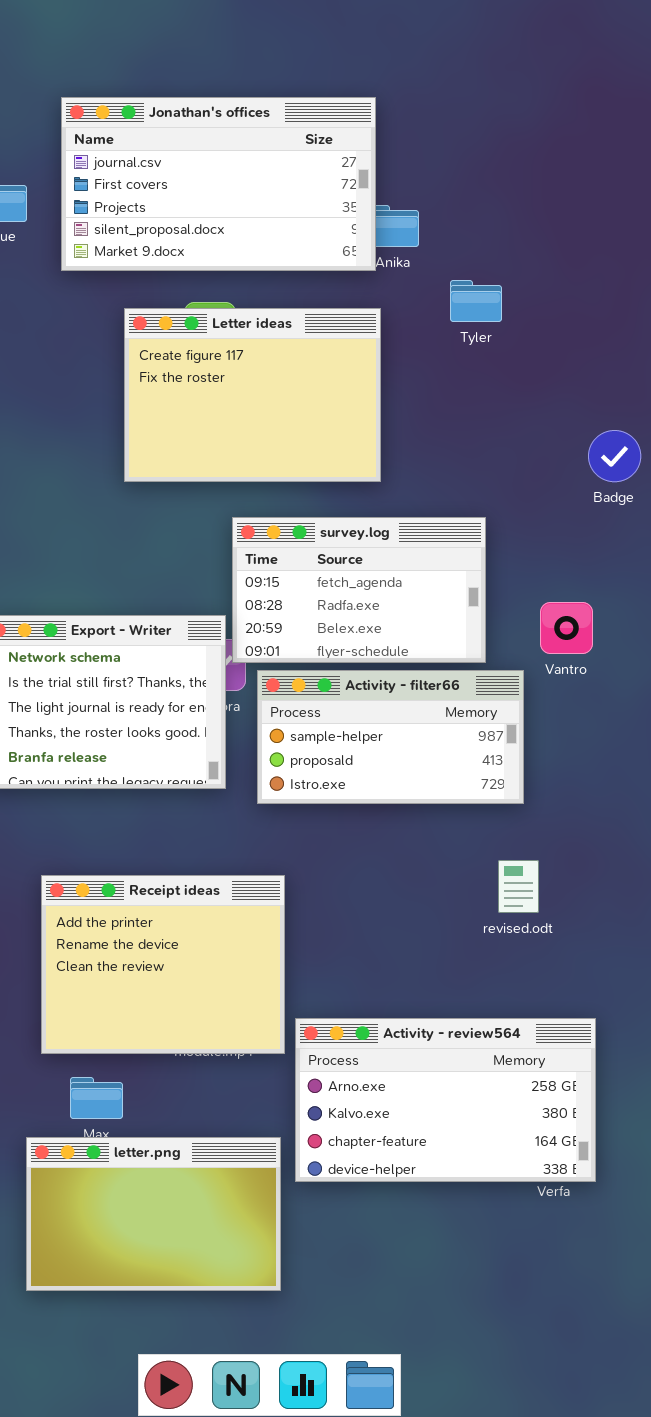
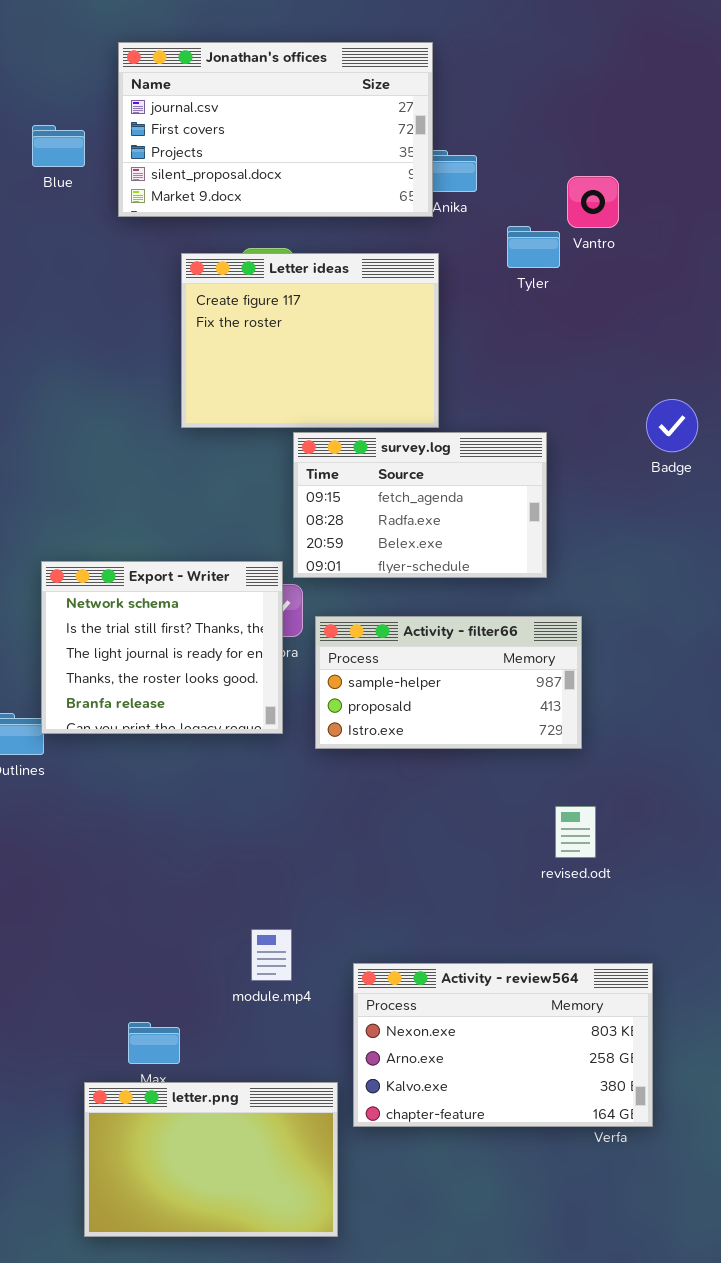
Badge: [588,430,641,482] -> [646,399,698,452], moved
survey.log: [232,517,486,663] -> [293,432,547,578], moved
Vantro: [540,602,593,654] -> [567,176,619,228], moved
Receipt ideas: [41,875,285,1054] -> none, closed
Activity - review564: [295,1018,596,1182] -> [353,963,653,1127], scrolled up 1 row

